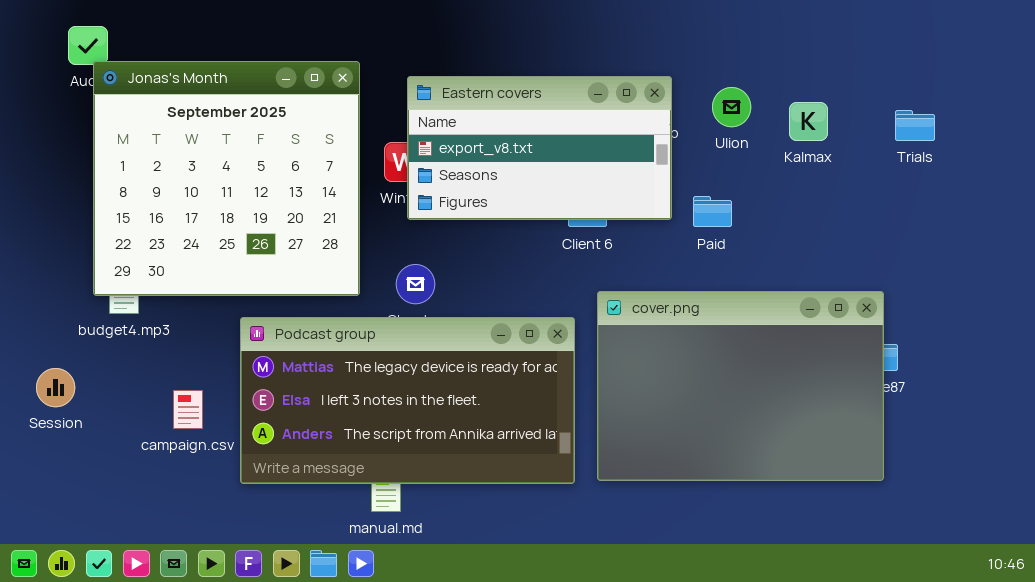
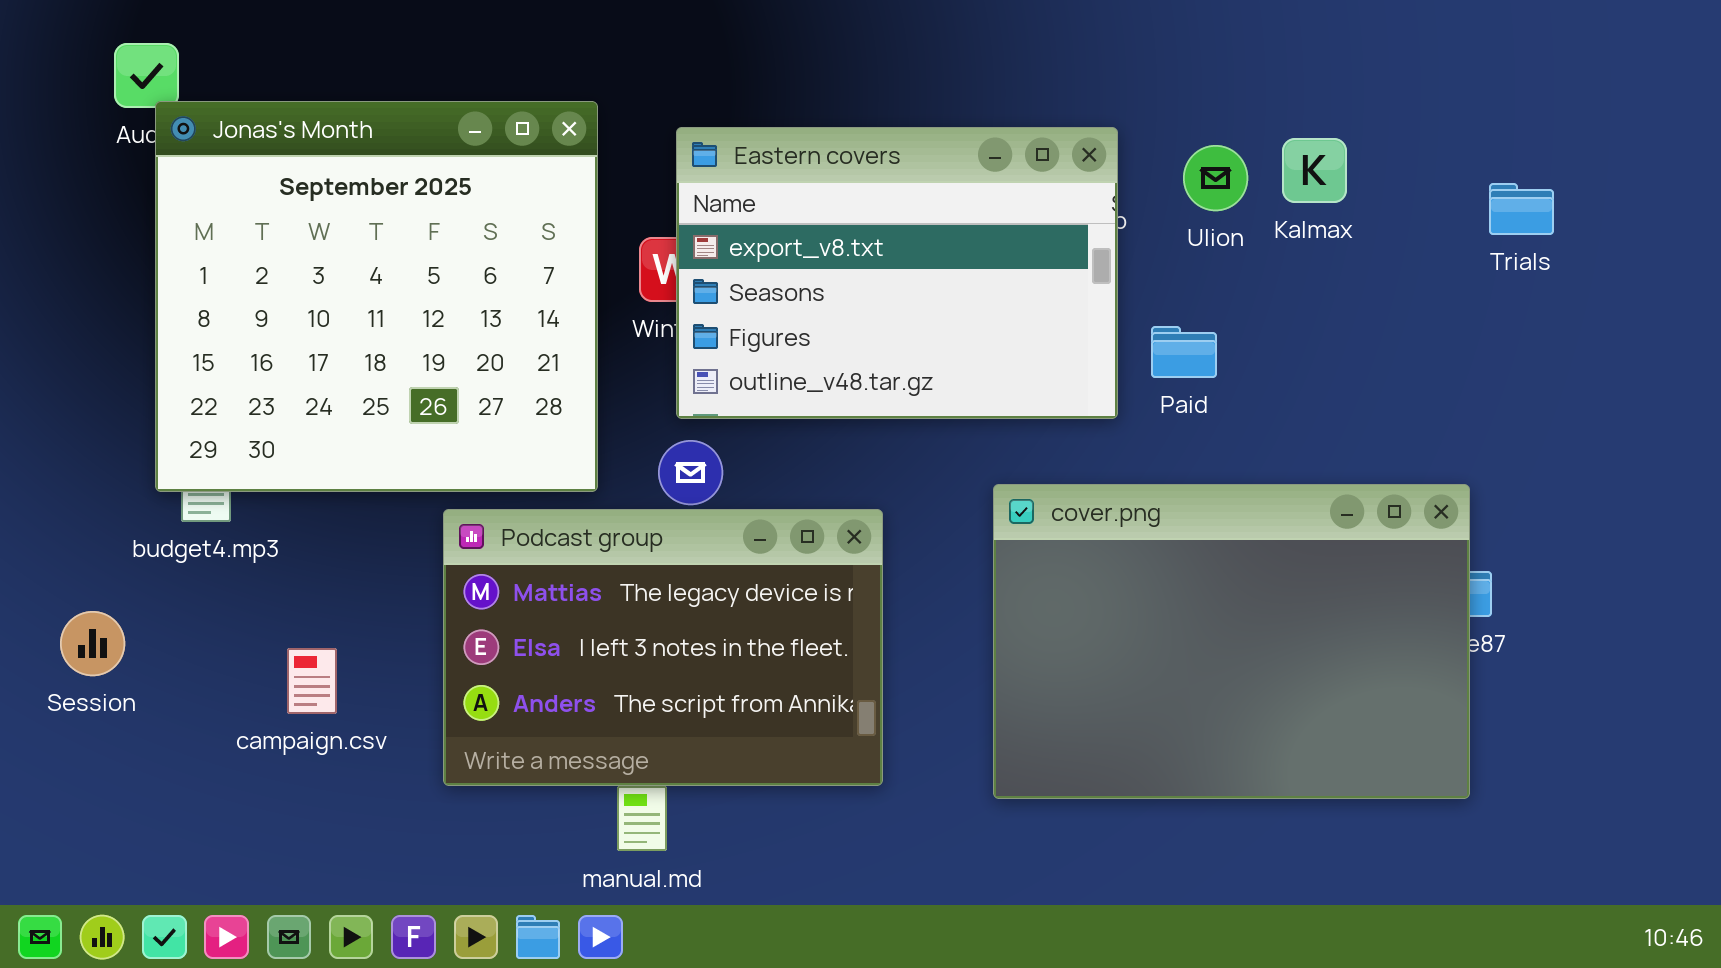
Eastern covers: [407,76,672,220] -> [676,127,1118,419], resized
Kalmax: [789,102,828,141] -> [1282,138,1347,203], moved
Podcast group: [240,317,575,484] -> [443,509,883,786], moved, resized

